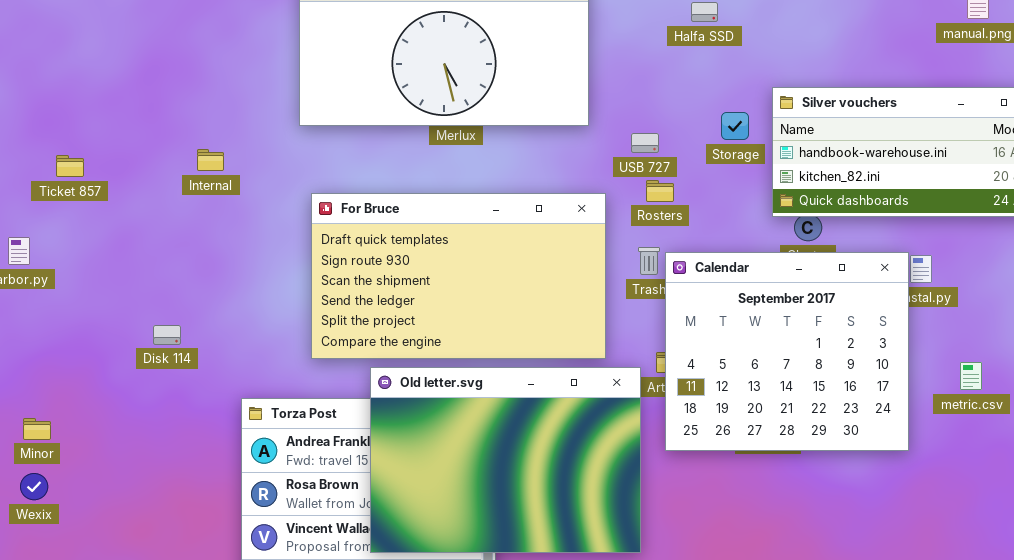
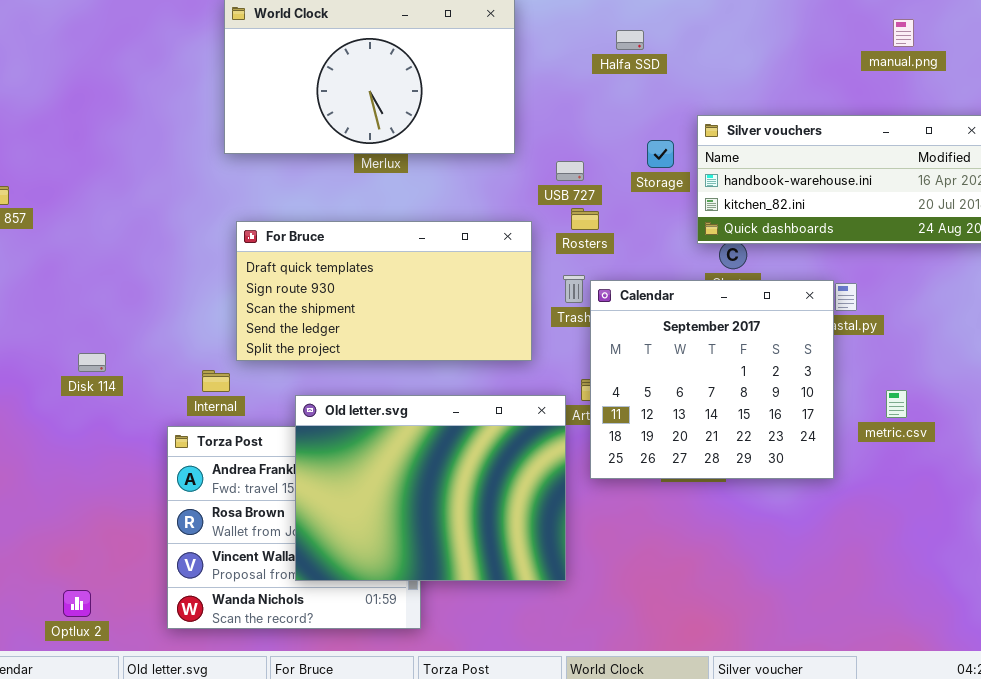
Internal: [197,149,224,171] -> [202,370,230,392], moved
For Bruce: [311,193,606,359] -> [236,221,532,361], resized

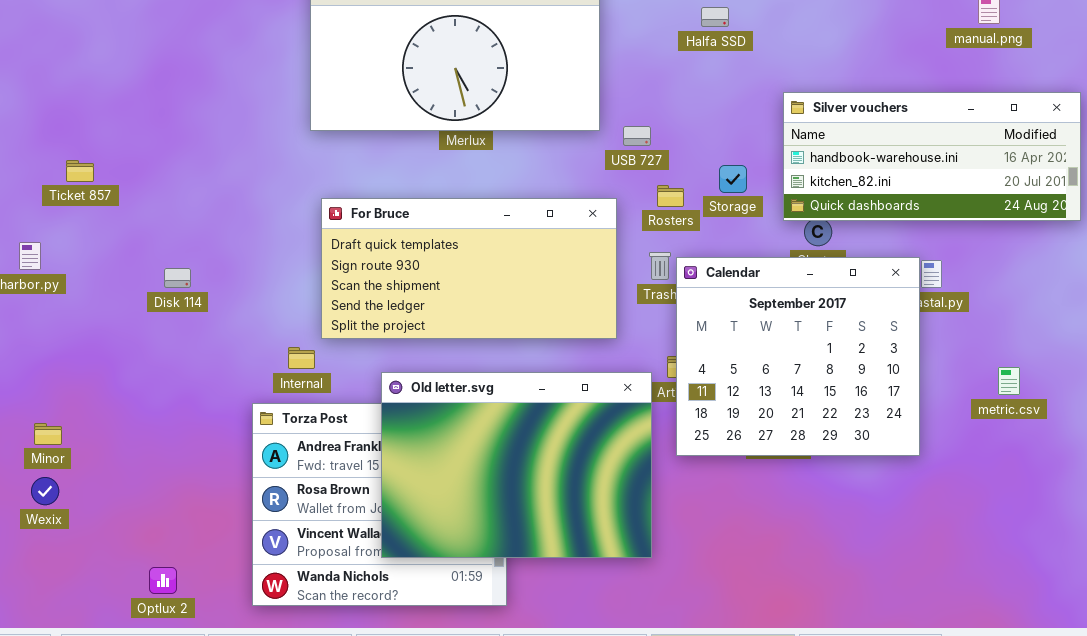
Storage: [647,140,674,168] -> [719,165,747,193], moved
USB 727: [556,161,584,181] -> [623,126,651,146], moved
Disk 114: [78,353,106,372] -> [164,268,191,288], moved
metric.csv: [886,390,907,418] -> [998,367,1020,395], moved

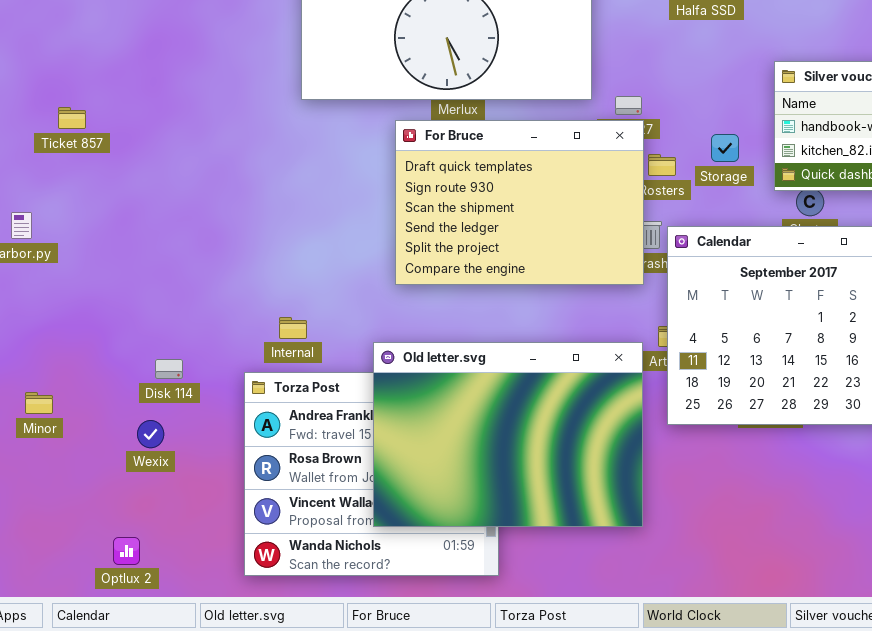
Ticket 857: [66,160,94,182] -> [58,107,86,129], moved
For Bruce: [321,198,617,339] -> [395,120,644,285], moved, resized
Disk 114: [164,268,191,288] -> [155,359,183,379], moved
Wexix: [31,477,59,505] -> [137,420,164,448], moved
Optlux 2: [149,567,177,594] -> [113,537,140,565], moved

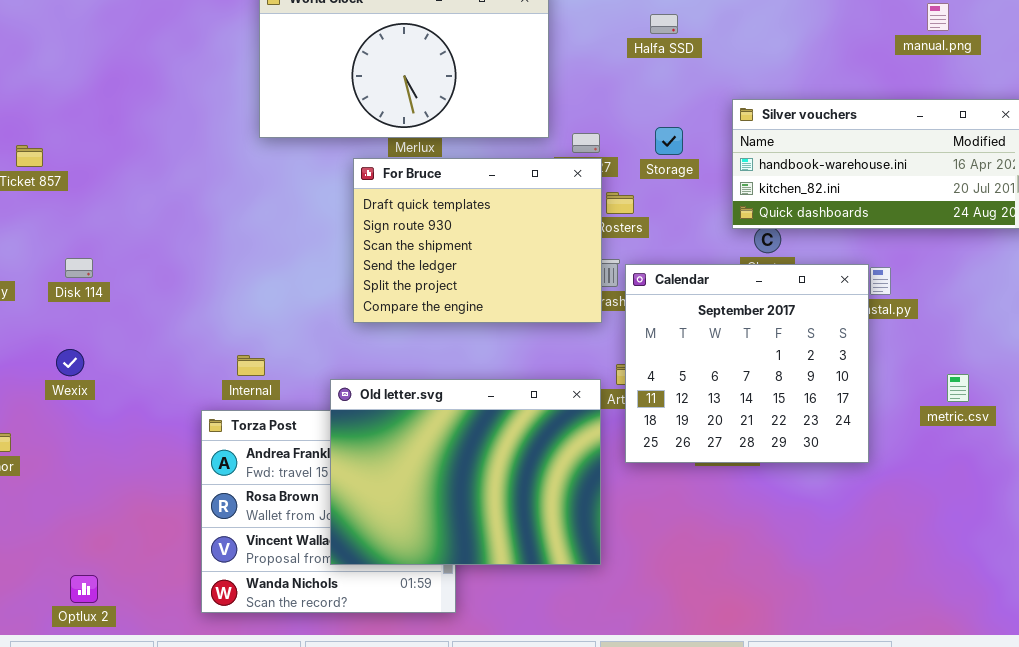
Storage: [711,134,739,162] -> [655,127,683,155], moved
Disk 114: [155,359,183,379] -> [65,258,93,278], moved
Wexix: [137,420,164,448] -> [56,349,84,376], moved

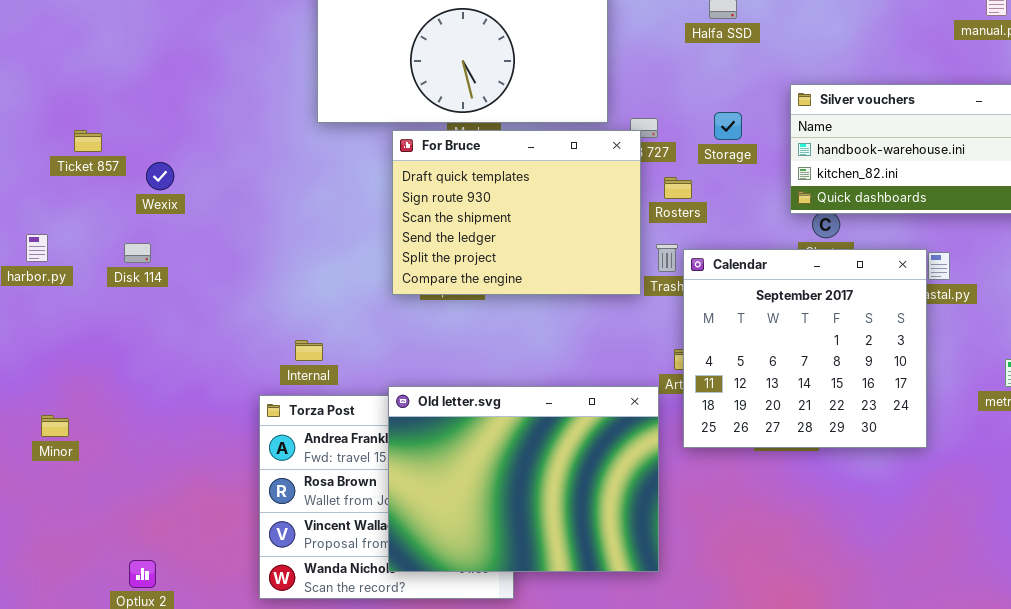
For Bruce: [353,158,602,323] -> [392,130,641,295], moved
Wexix: [56,349,84,376] -> [146,162,174,190], moved
Old letter.svg: [330,379,601,565] -> [388,386,659,572], moved

